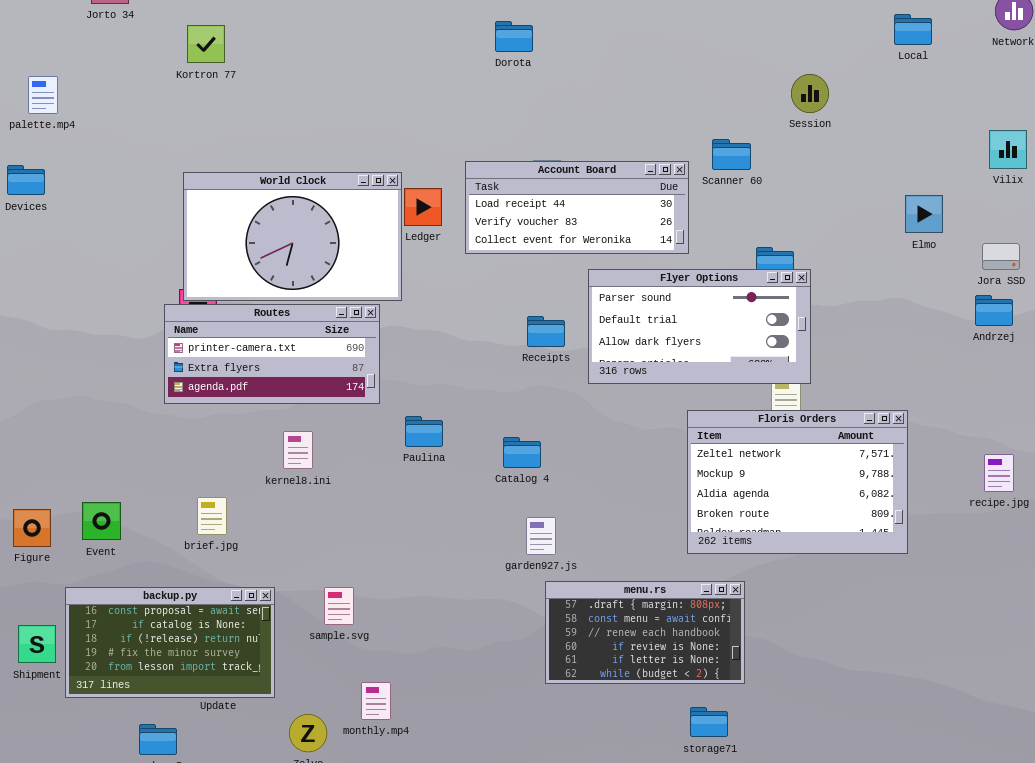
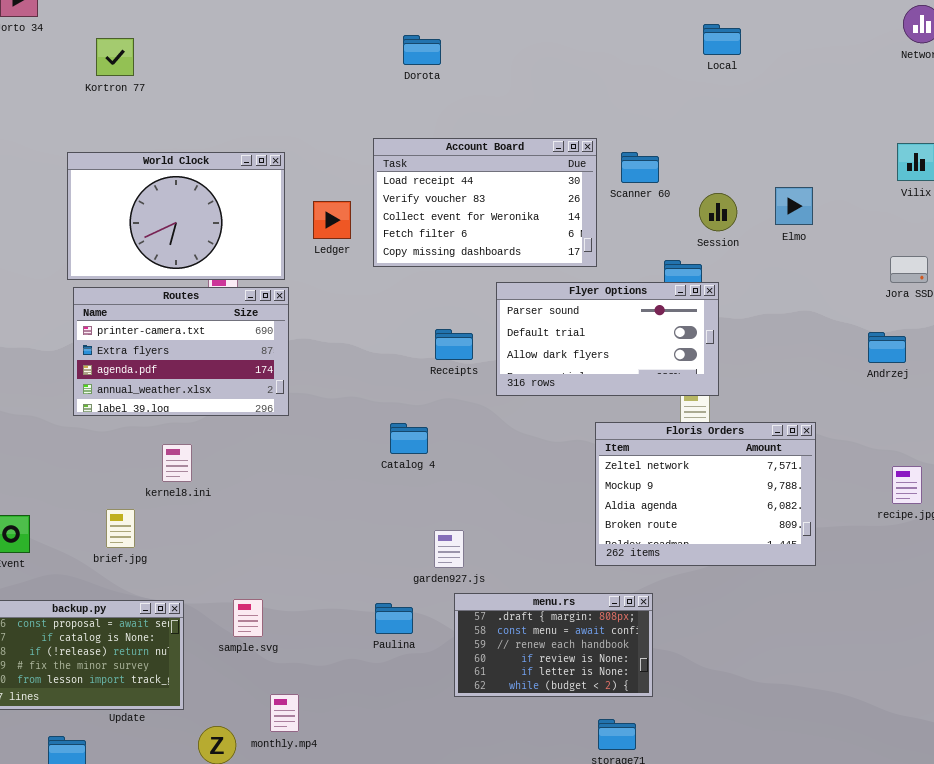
Local: [894,14,932,45] -> [703,24,741,55], moved
Session: [791,74,829,113] -> [699,193,737,231], moved
Account Board: [465,161,689,254] -> [373,138,597,267], resized
World Clock: [183,172,402,301] -> [67,152,285,280], moved
Elmo: [905,195,943,233] -> [775,187,813,225], moved
Andrzej: [975,295,1013,326] -> [868,332,906,363], moved
Routes: [164,304,380,404] -> [73,287,289,416], resized
Paulina: [405,416,443,447] -> [375,603,413,634], moved
kernel8.ini: [283,431,313,469] -> [162,444,192,482], moved
Catalog 4: [503,437,541,468] -> [390,423,428,454], moved

